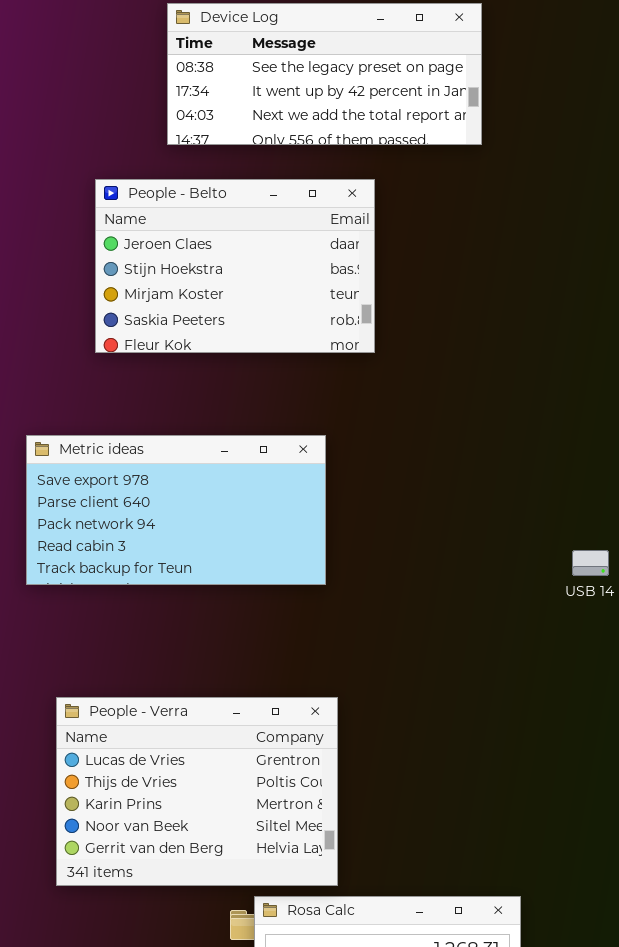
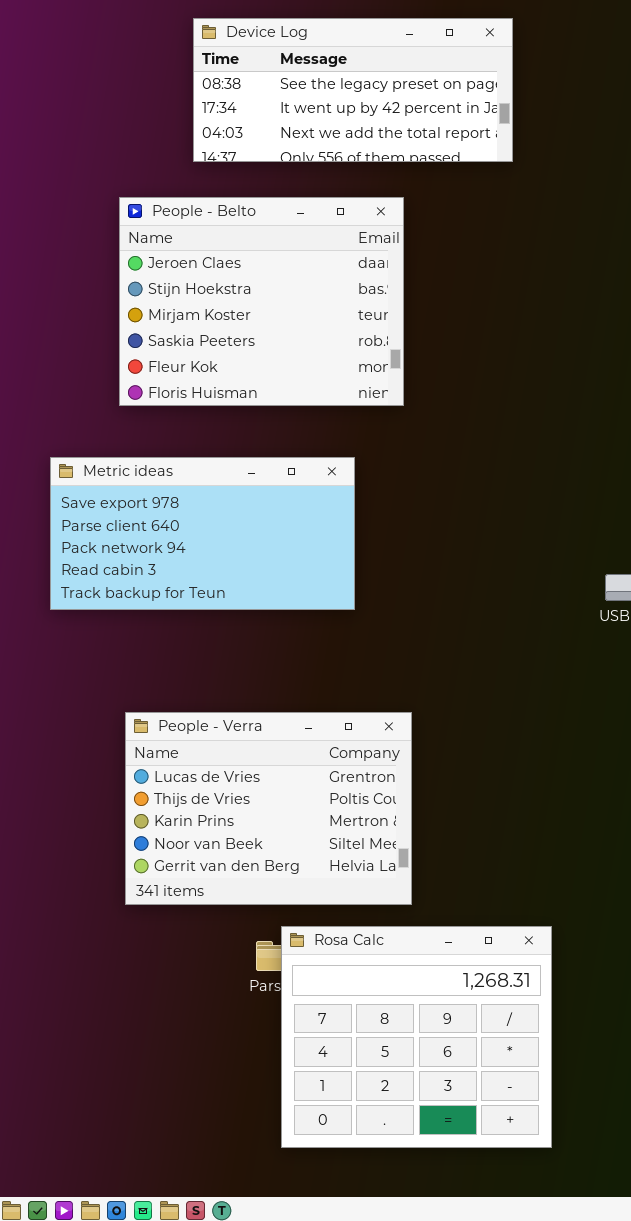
People - Belto: [95,179,375,353] -> [119,197,404,406], resized
People - Verra: [56,697,338,886] -> [125,712,412,905], moved

